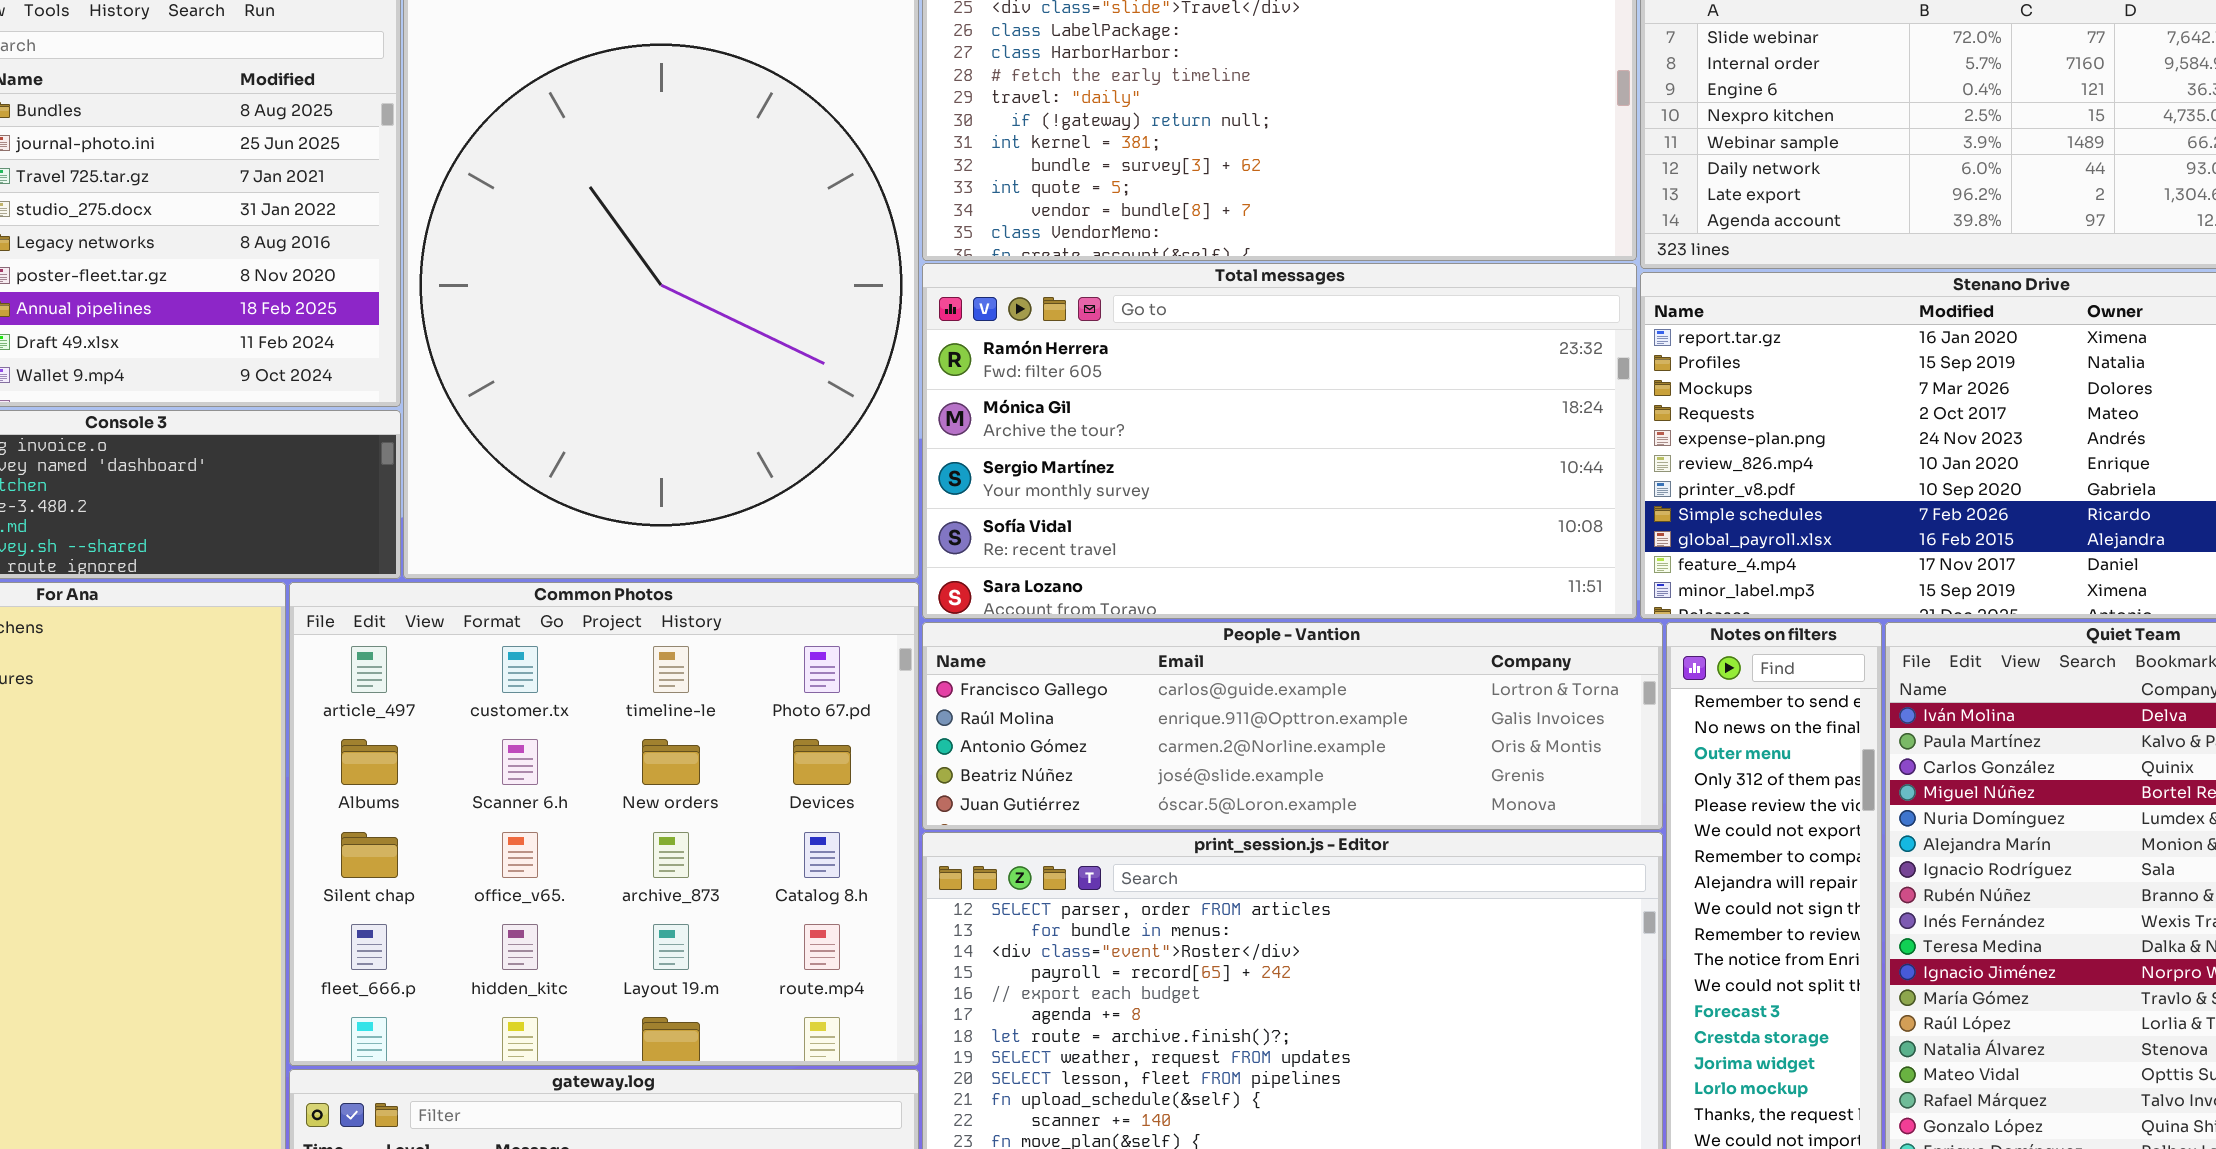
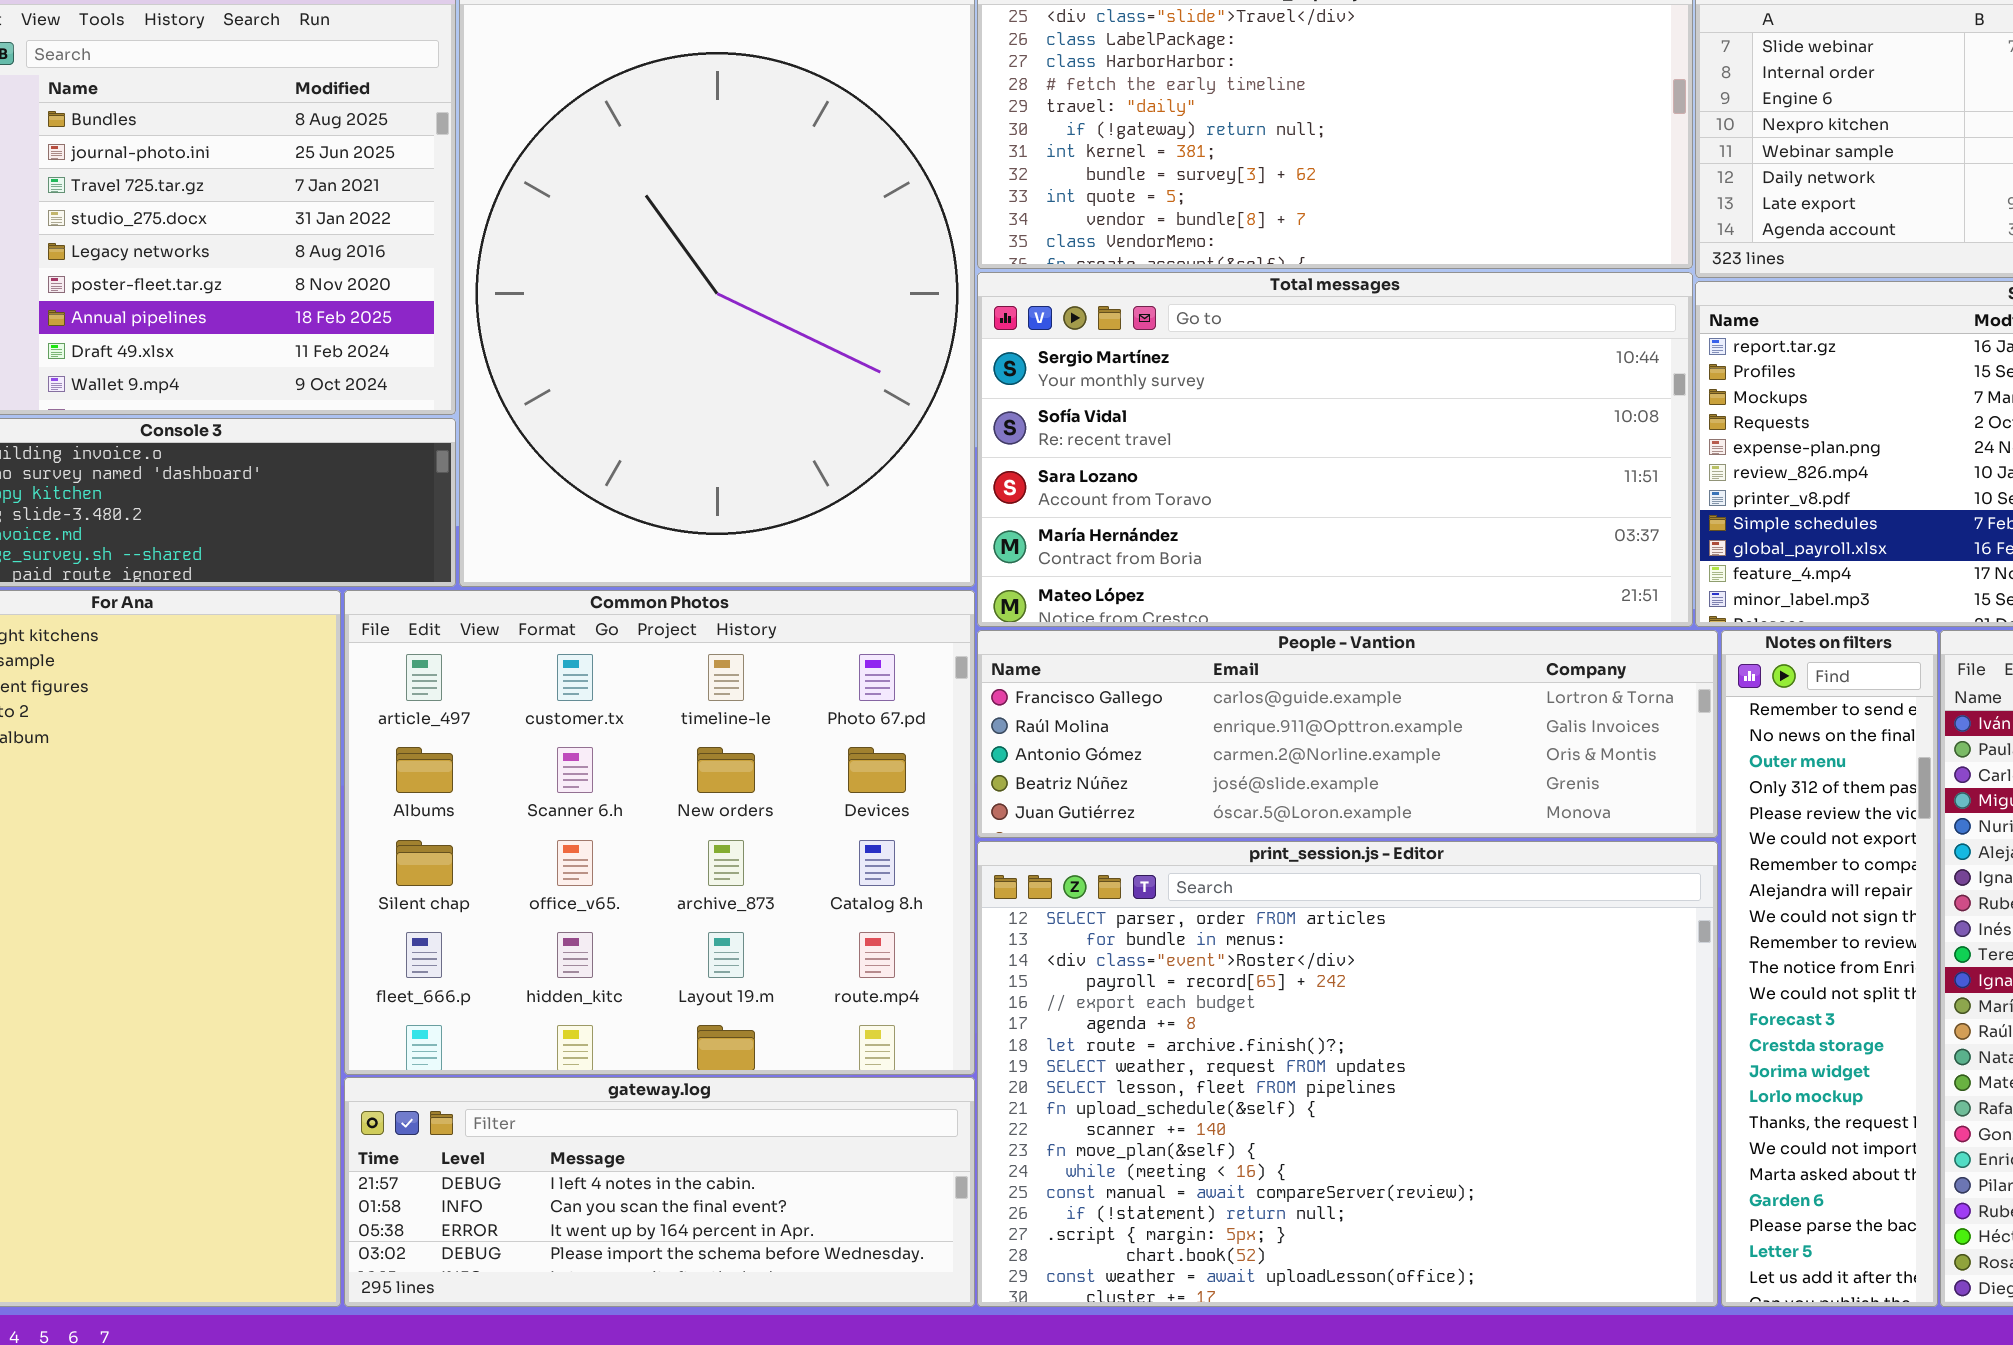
Total messages: [922,263,1637,619] -> [977,272,1693,627], scrolled down 2 rows

